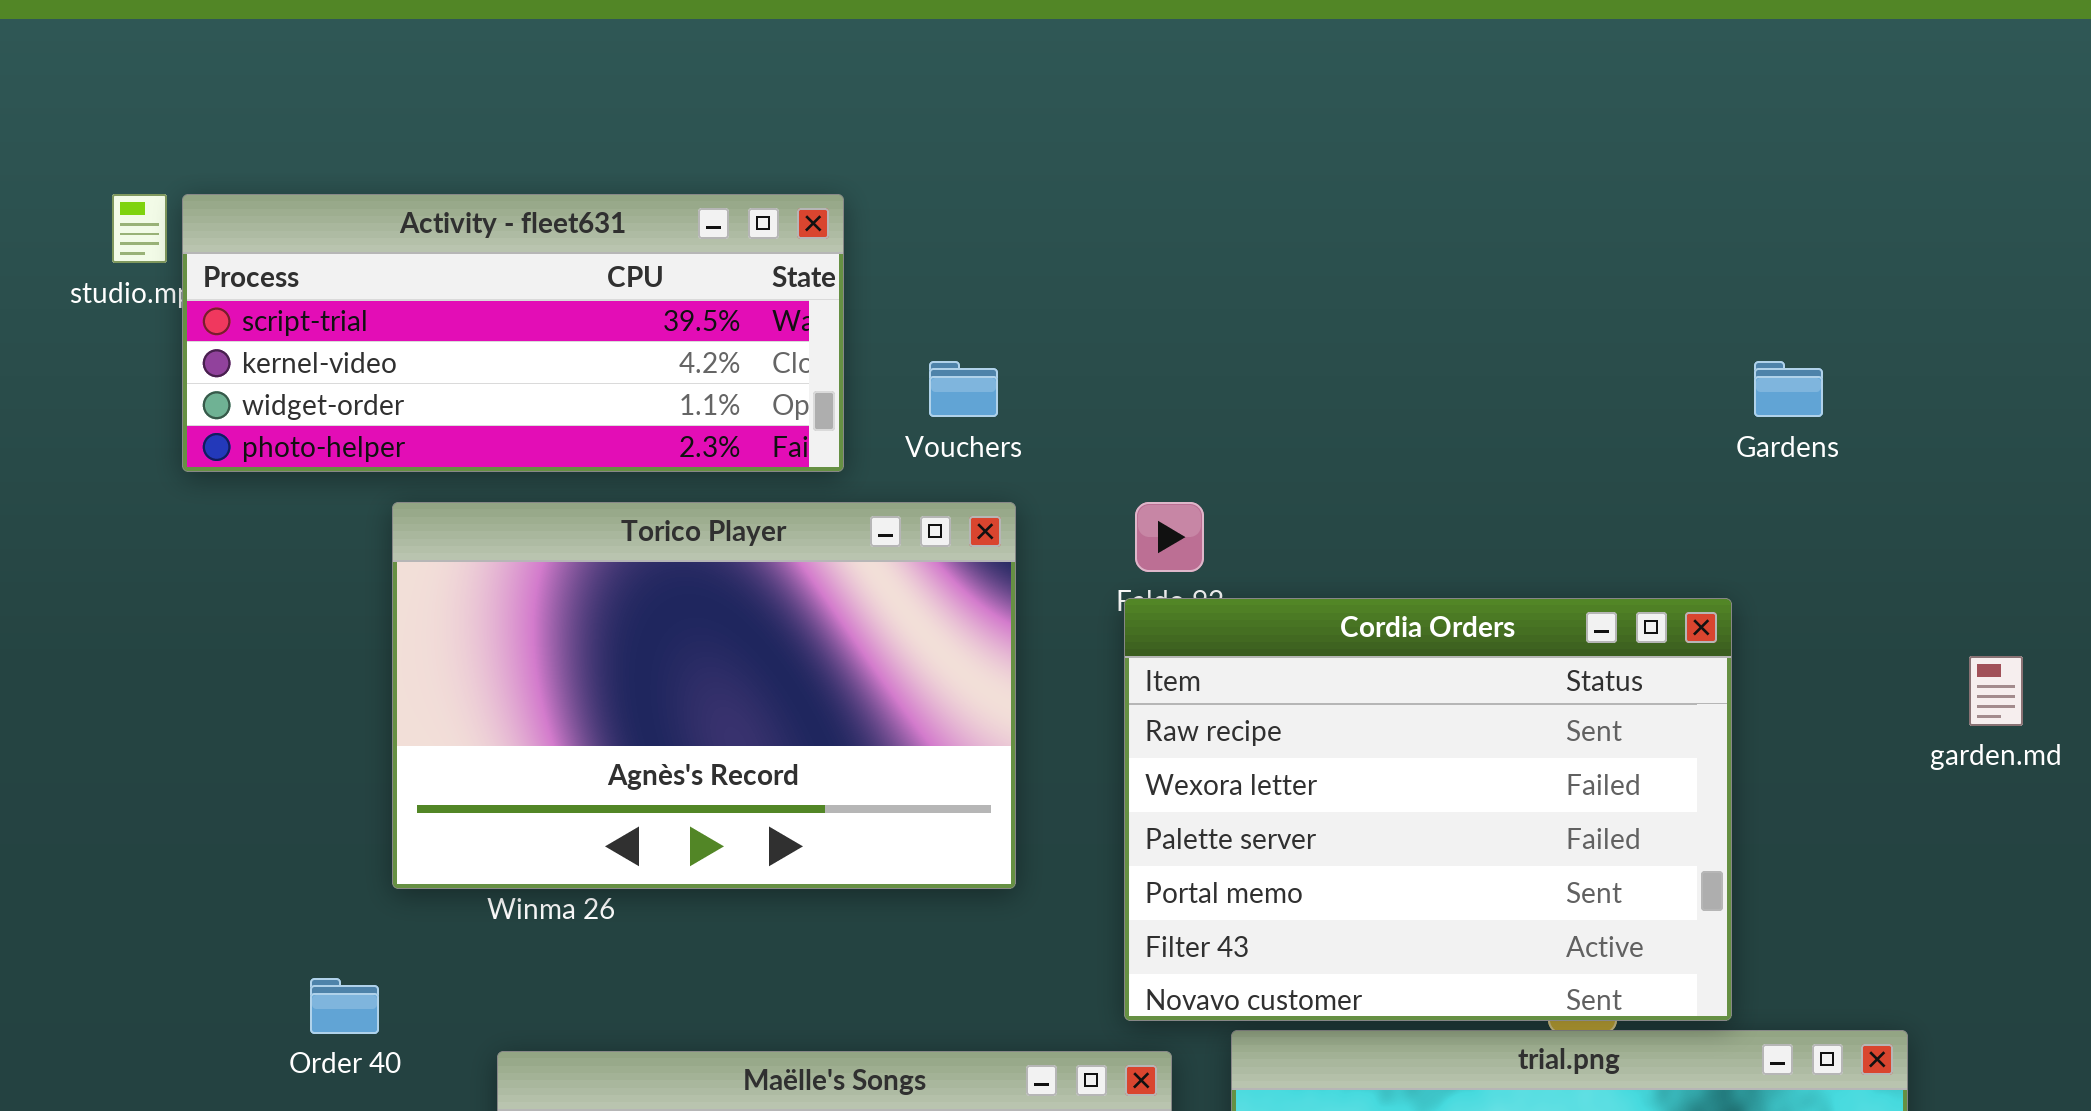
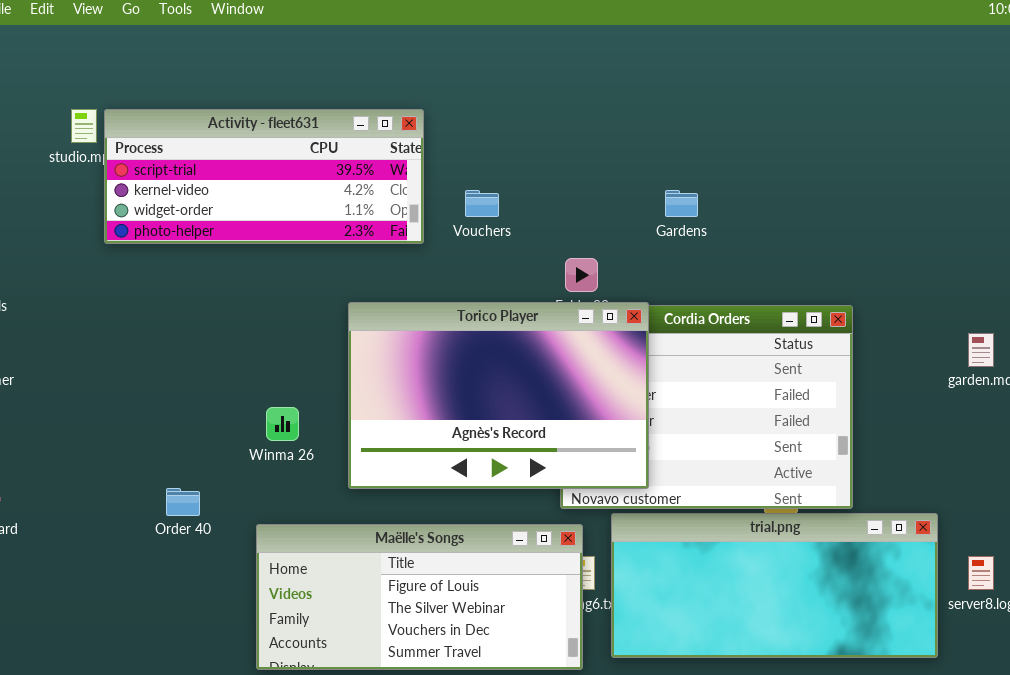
Gardens: [1754,361,1823,417] -> [665,190,698,217], moved
Torico Player: [392,502,1016,889] -> [348,302,649,489], moved

